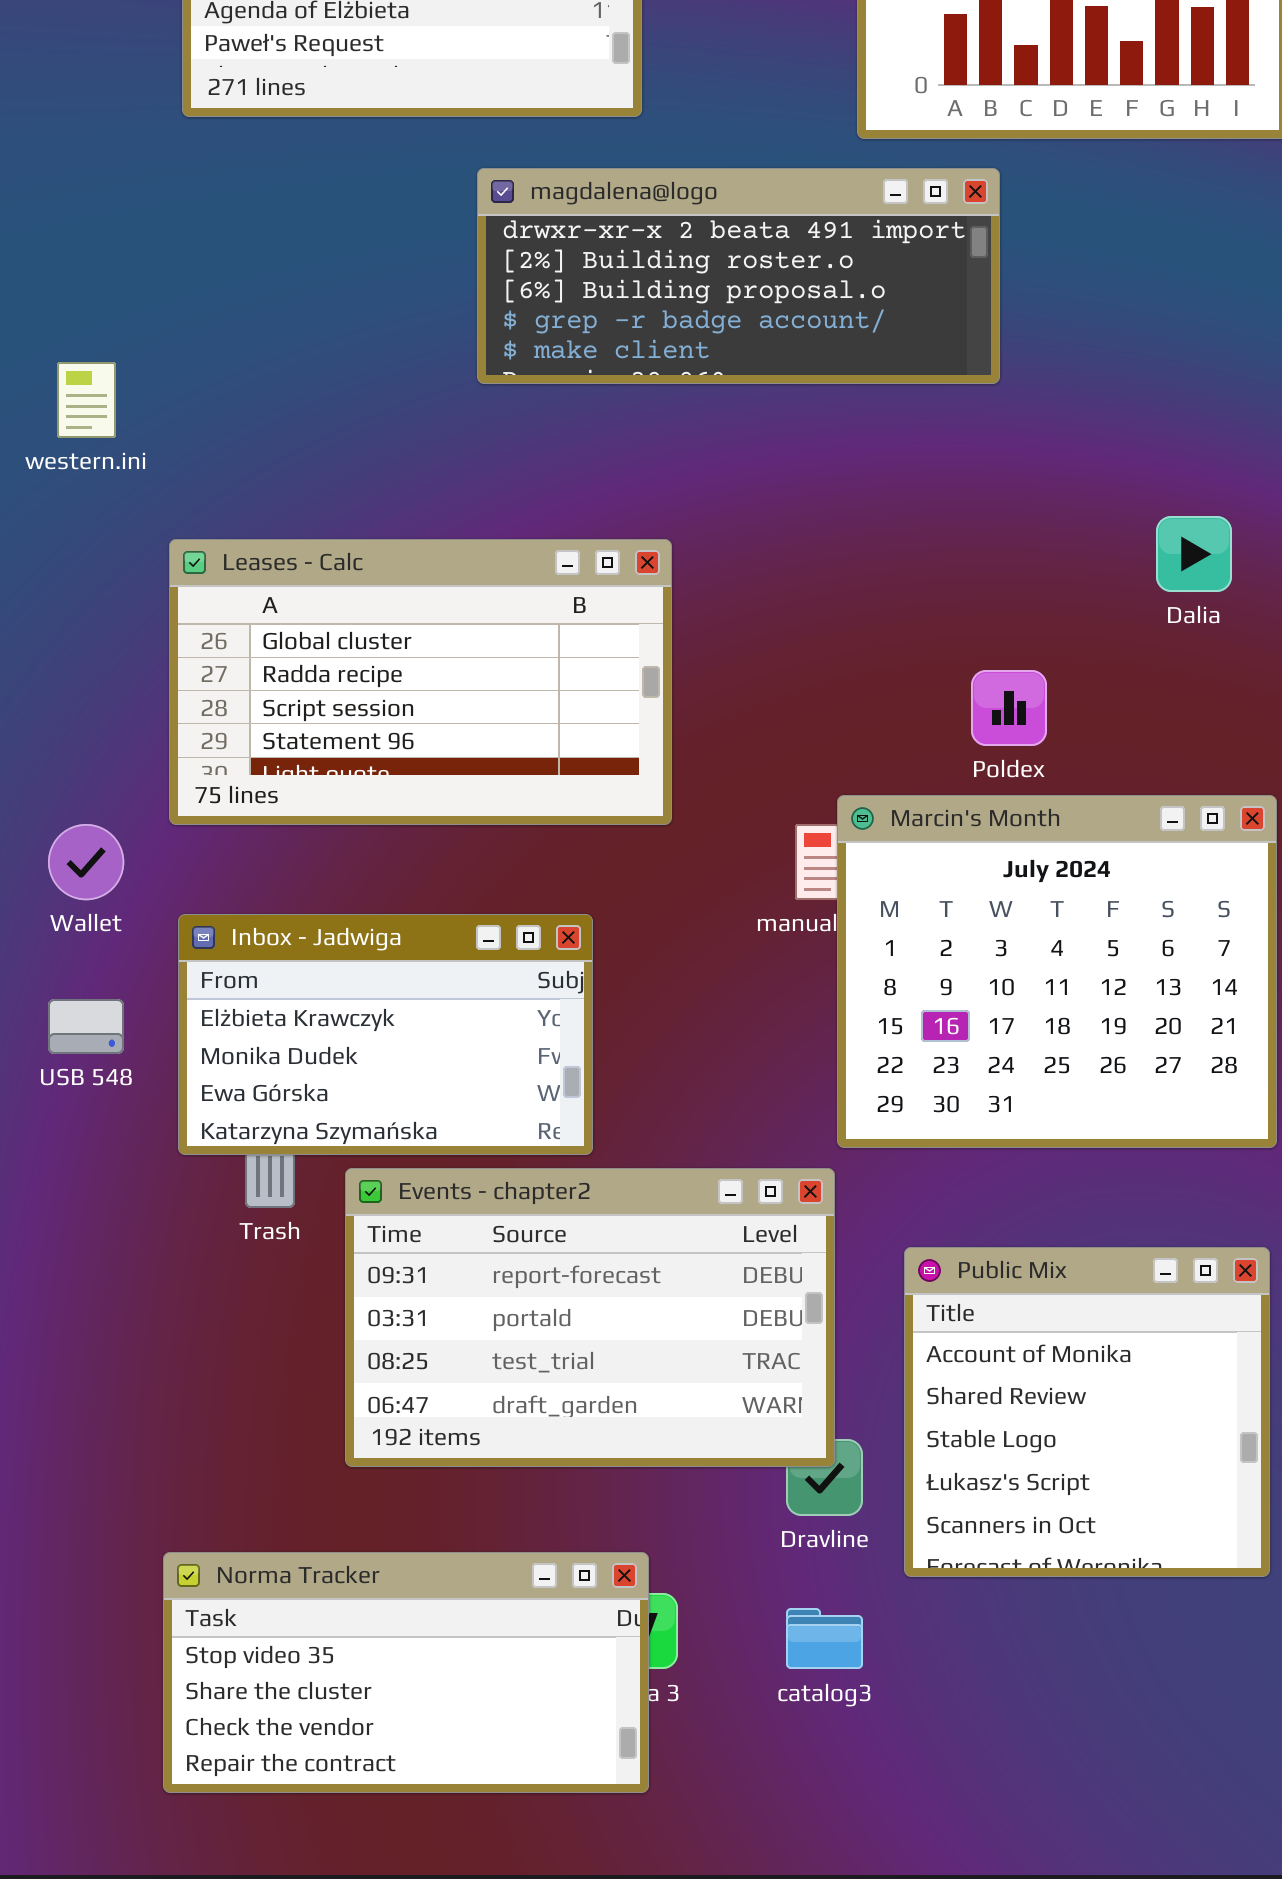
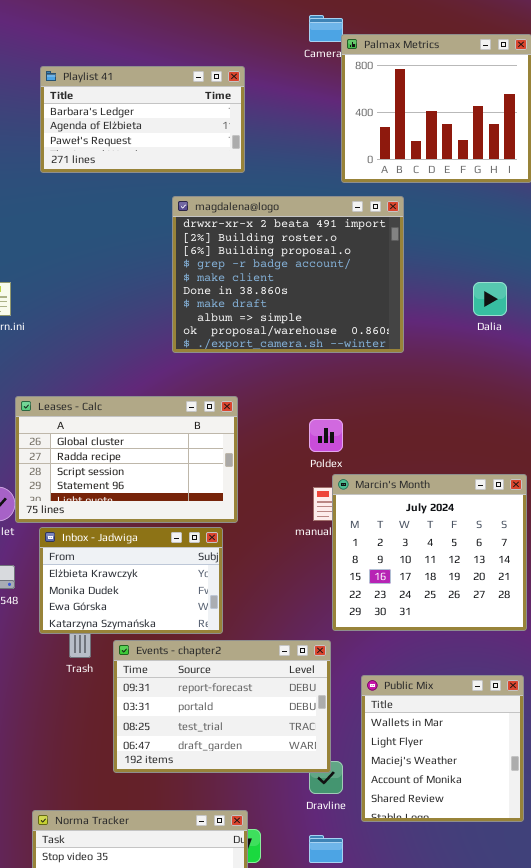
magdalena@logo: [477,168,1000,384] -> [172,196,404,353], resized
Dalia: [1156,516,1232,592] -> [473,282,507,316], moved
Leases - Calc: [169,539,672,825] -> [15,396,238,523], moved
Poldex: [971,670,1047,746] -> [309,419,343,452], moved
Public Mix: [904,1247,1270,1577] -> [361,675,524,822], scrolled up 3 rows

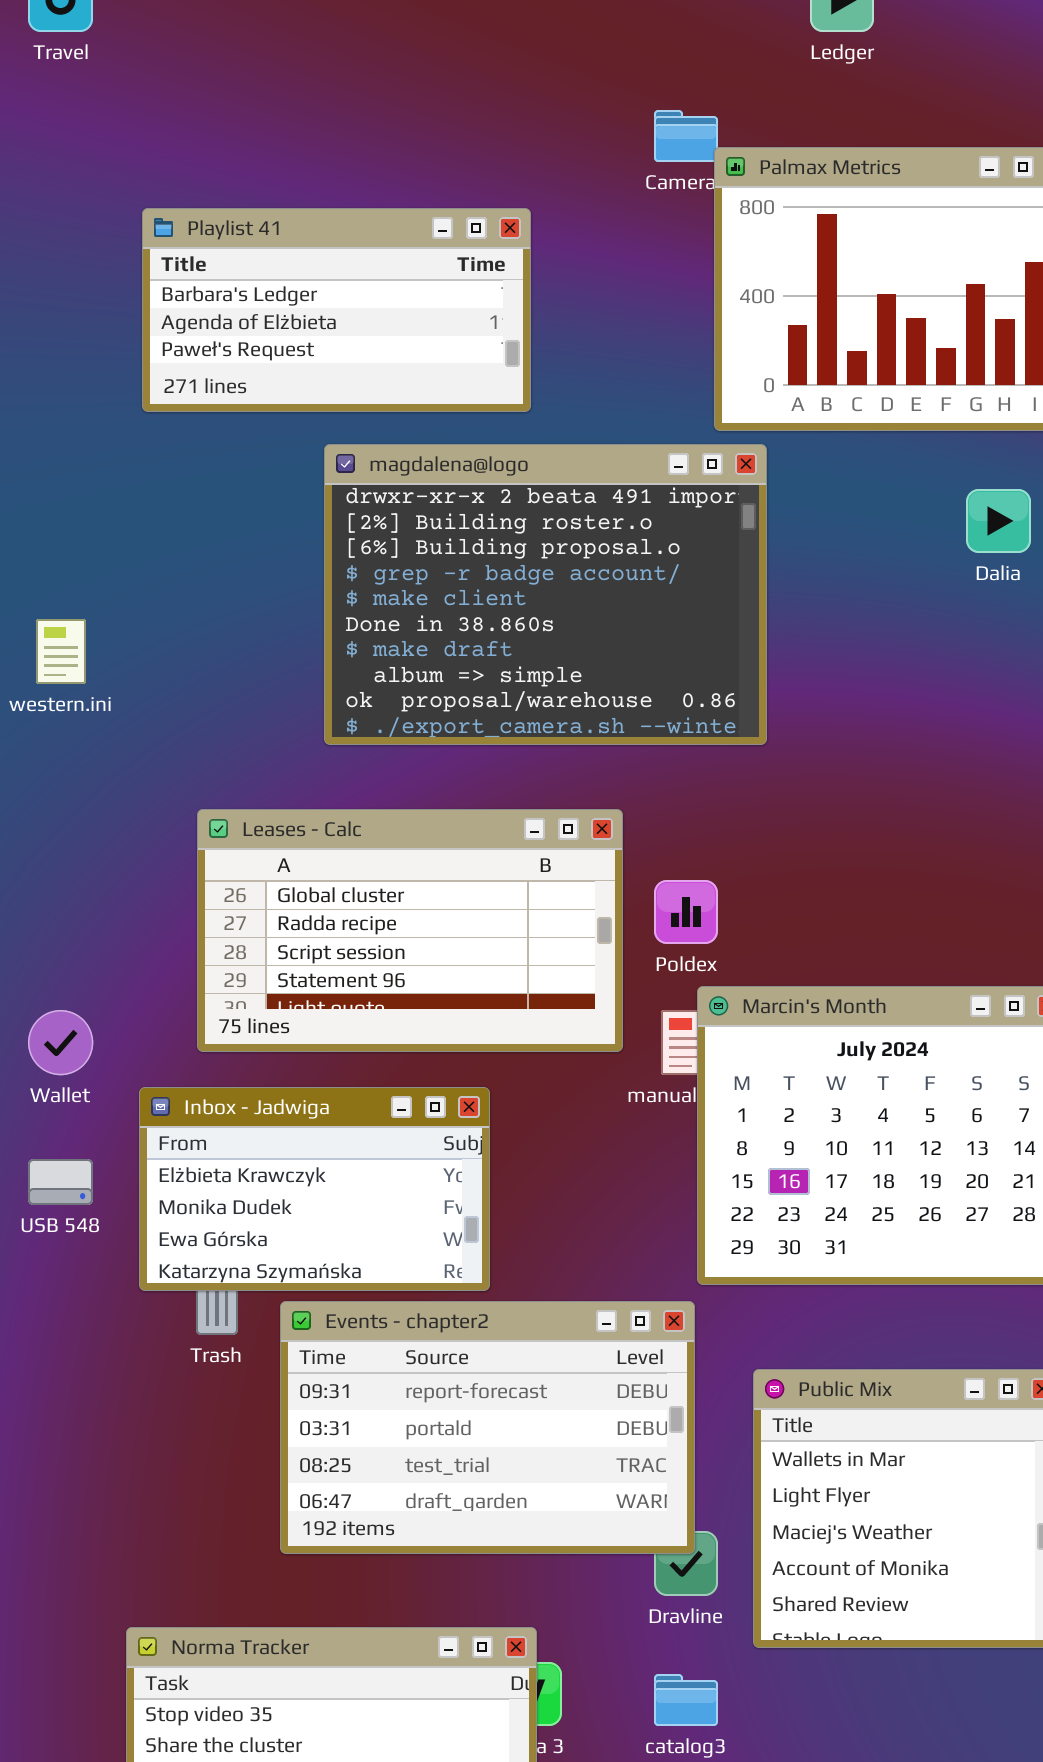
magdalena@logo: [172,196,404,353] -> [324,444,767,745], moved
Dalia: [473,282,507,316] -> [966,489,1031,553], moved
Leases - Calc: [15,396,238,523] -> [197,809,623,1052], moved

